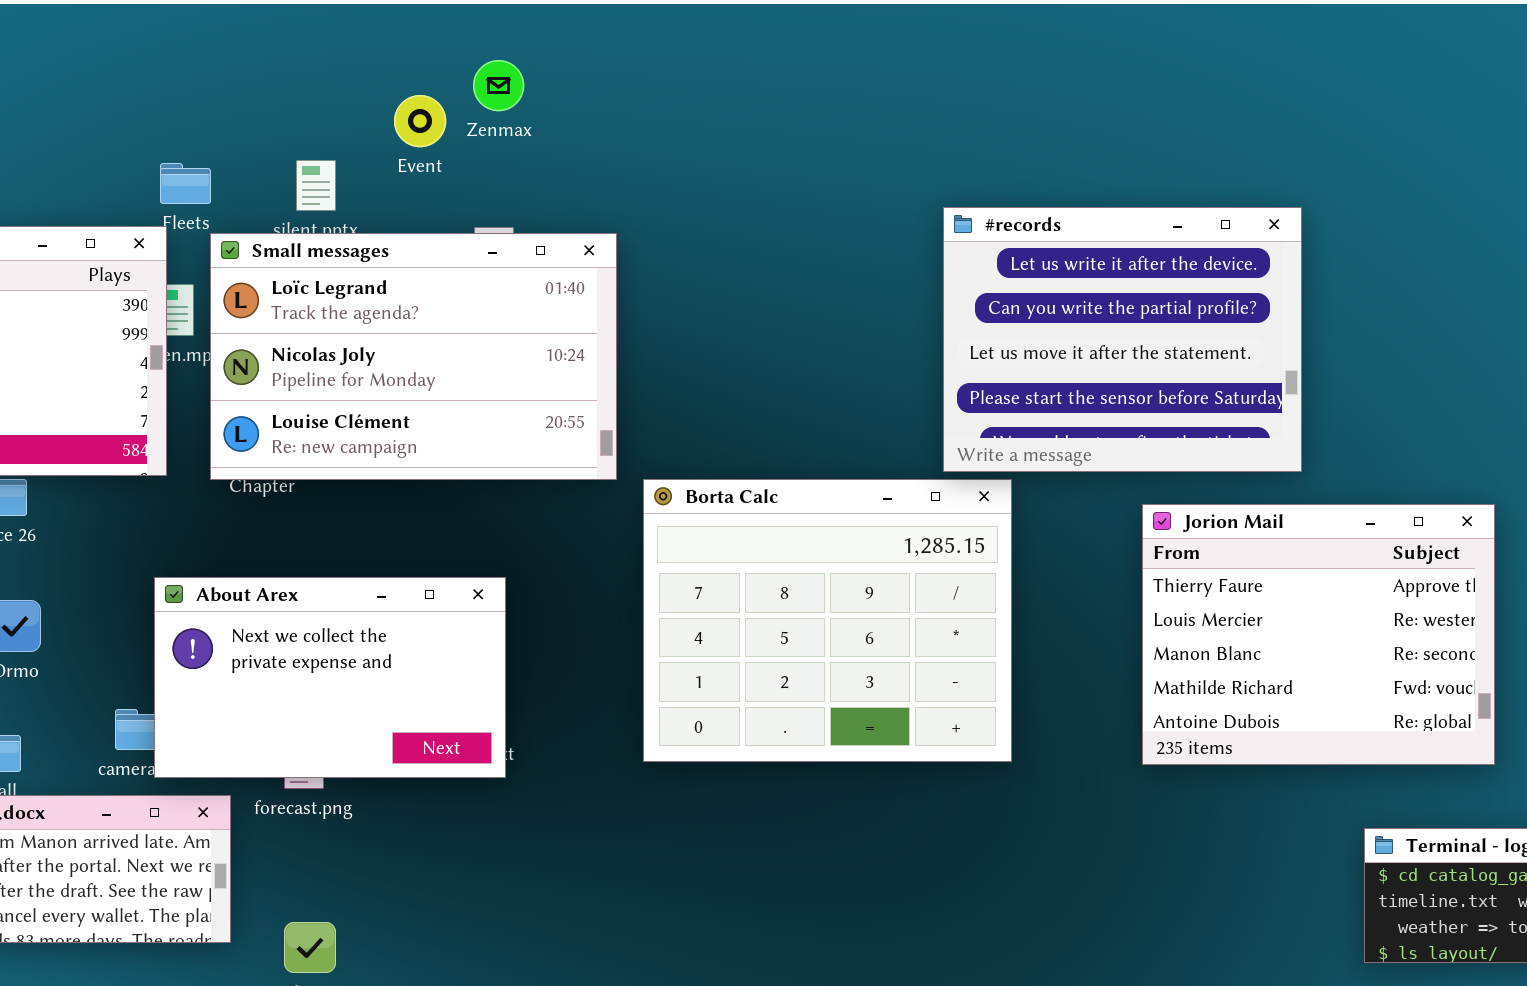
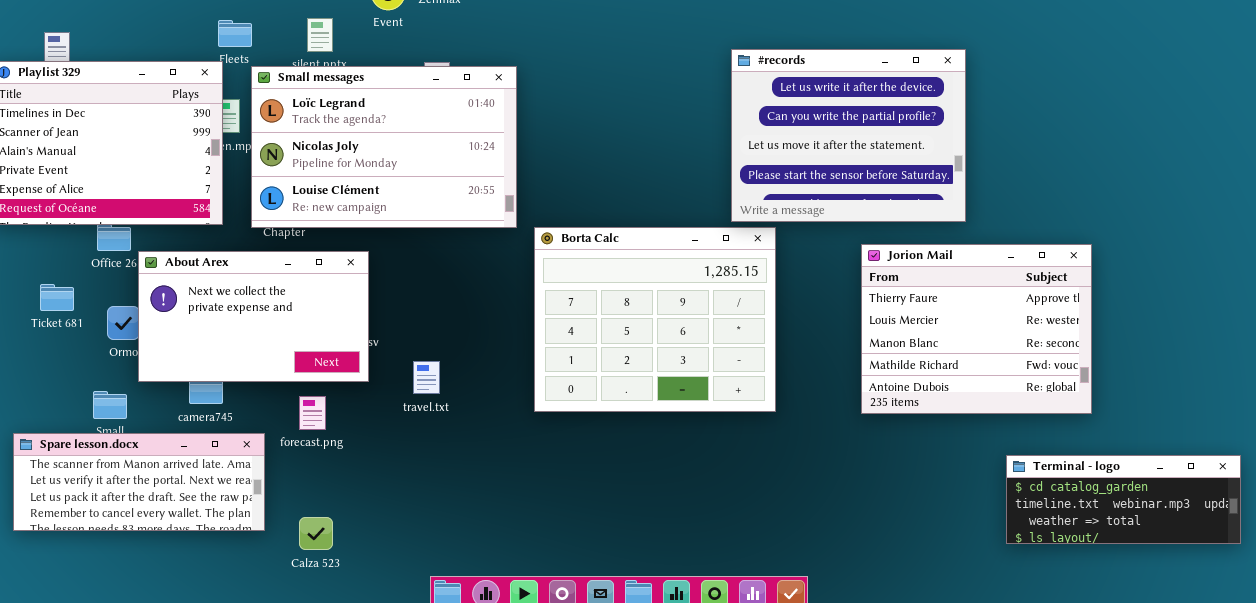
About Arex: [154,577,506,778] -> [138,251,369,382], moved

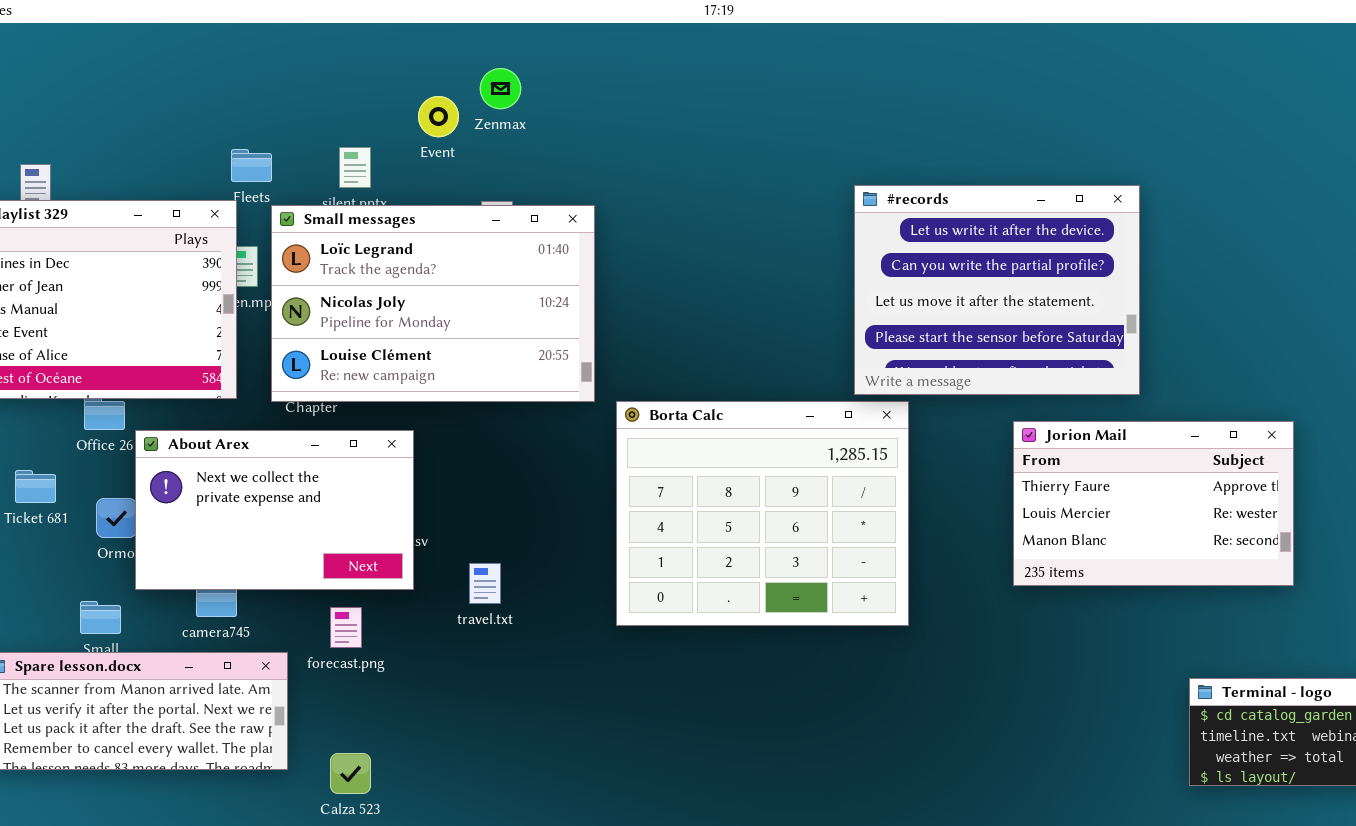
Jorion Mail: [861,244,1092,414] -> [1013,421,1294,586], resized

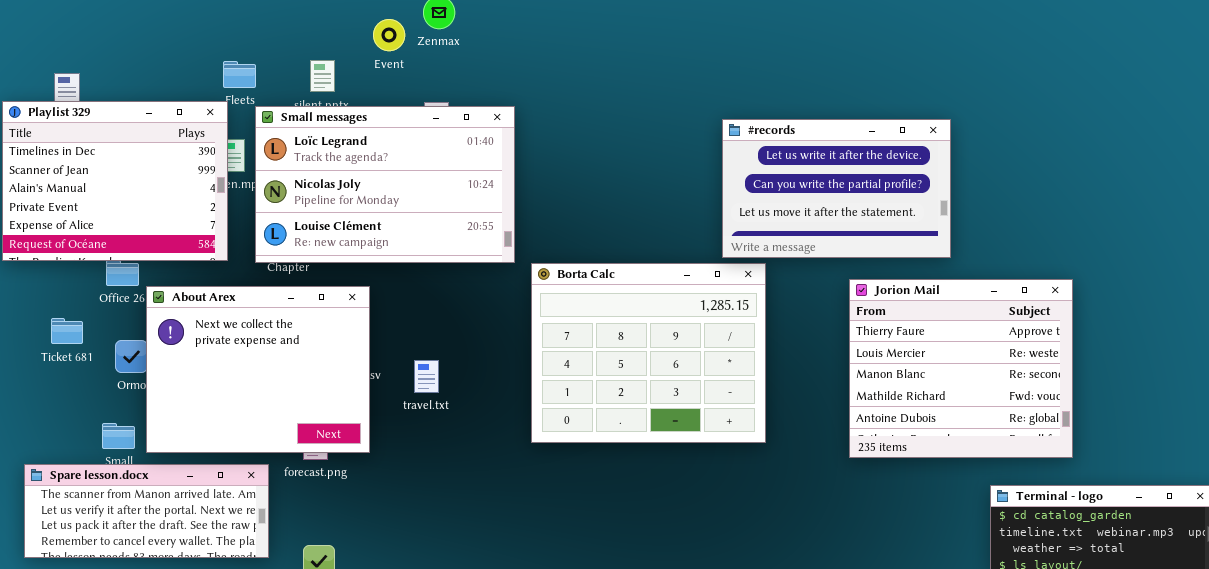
#records: [854,185,1140,395] -> [722,119,951,258], resized
Jorion Mail: [1013,421,1294,586] -> [849,279,1073,458], resized
About Arex: [135,430,414,590] -> [146,286,370,453], resized
travel.txt: [469,563,501,604] -> [414,360,439,393], moved

